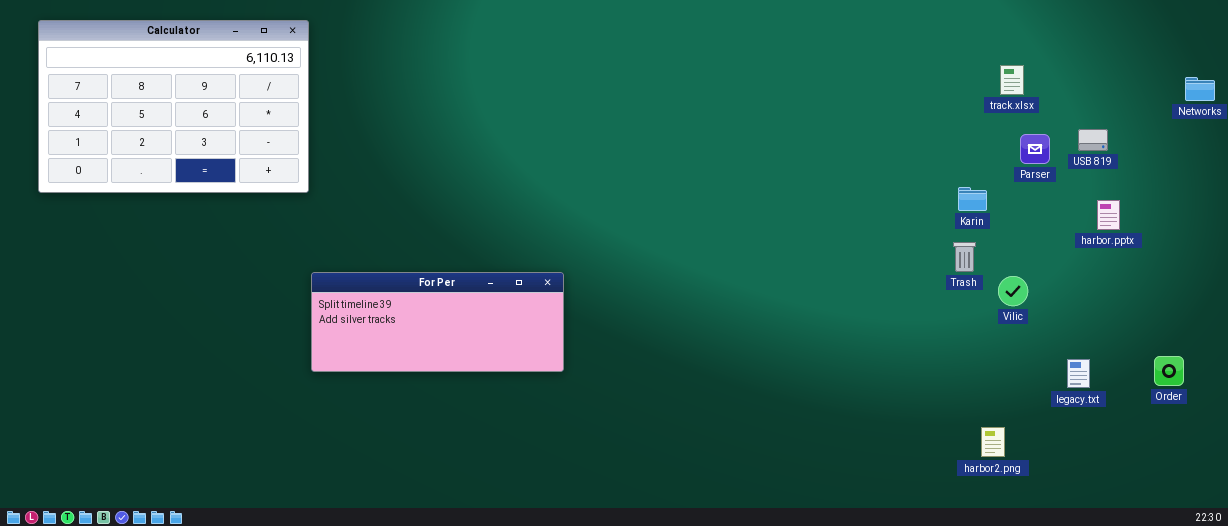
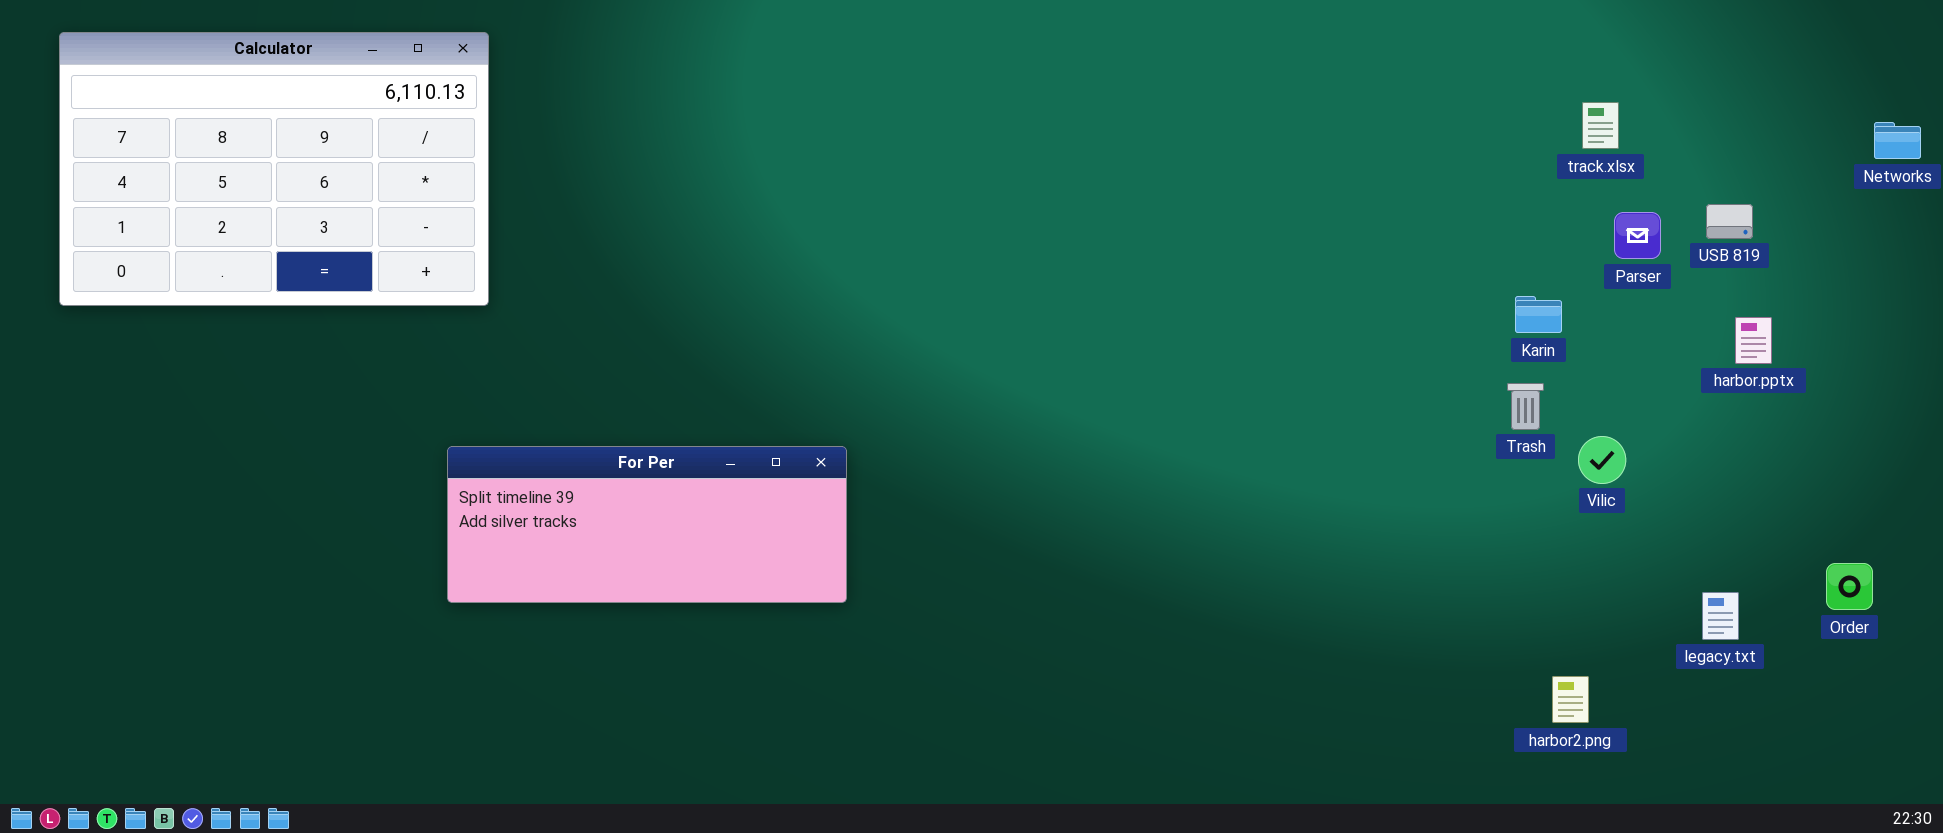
For Per: [311,272,564,372] -> [447,446,847,603], moved
legacy.txt: [1067,359,1090,388] -> [1702,592,1739,640], moved

